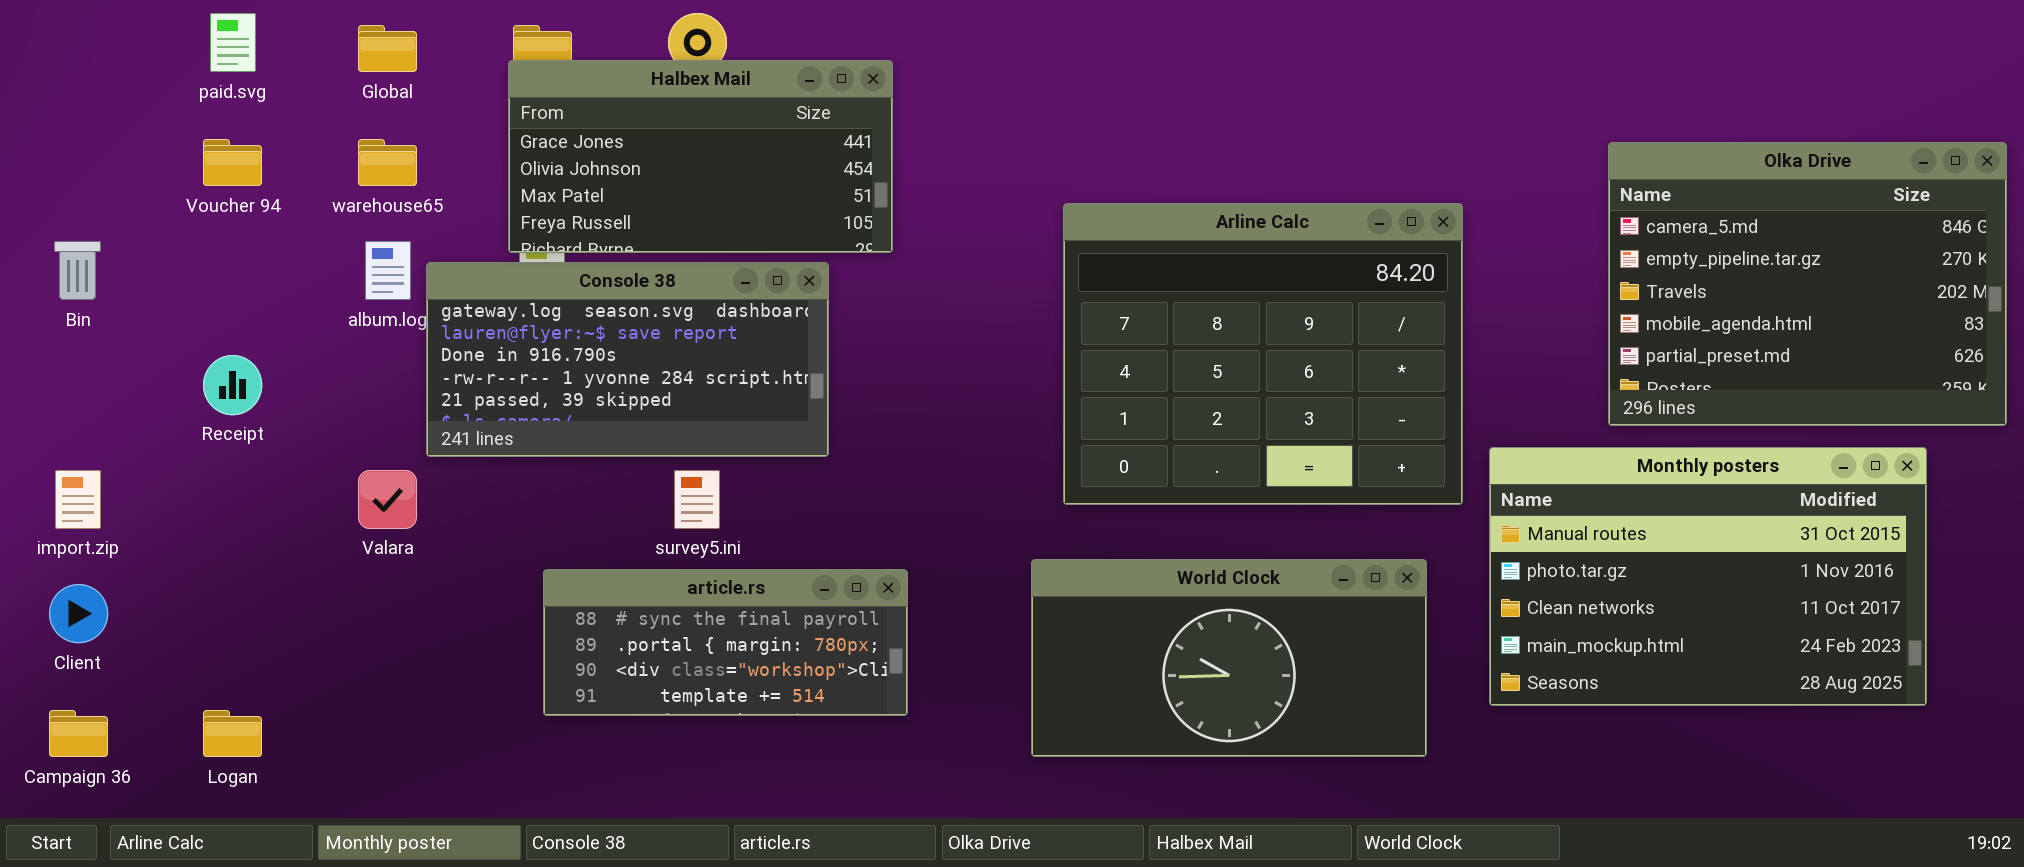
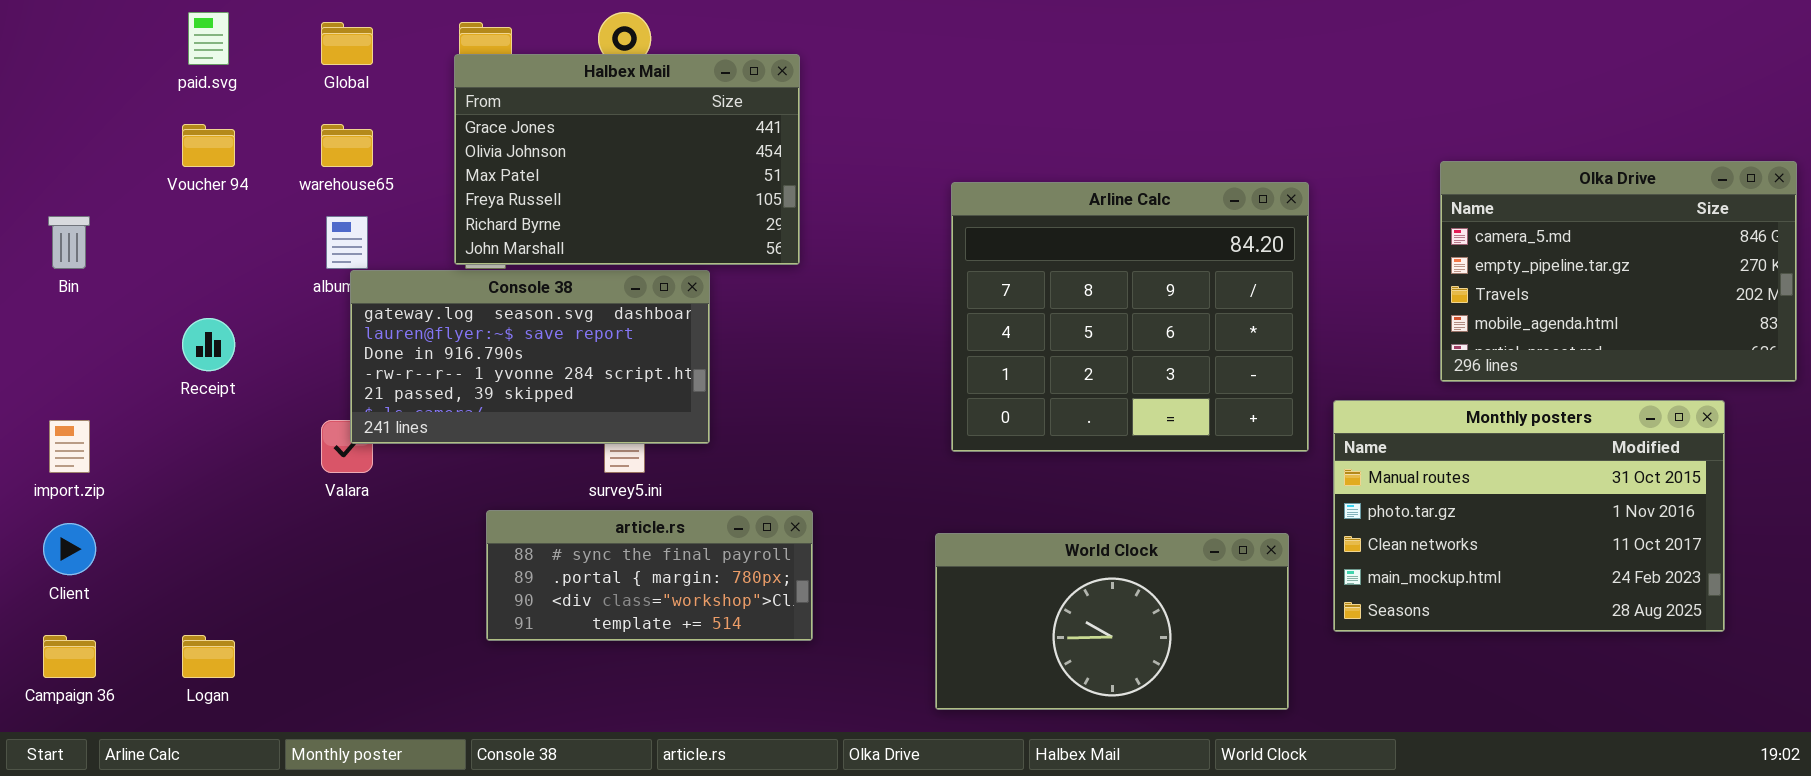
Halbex Mail: [508,60,893,253] -> [454,54,800,265], resized
Olka Drive: [1608,142,2007,426] -> [1440,161,1797,382], resized
Console 38: [426,262,829,457] -> [350,270,710,444], moved
World Clock: [1031,559,1427,757] -> [935,533,1289,710], moved

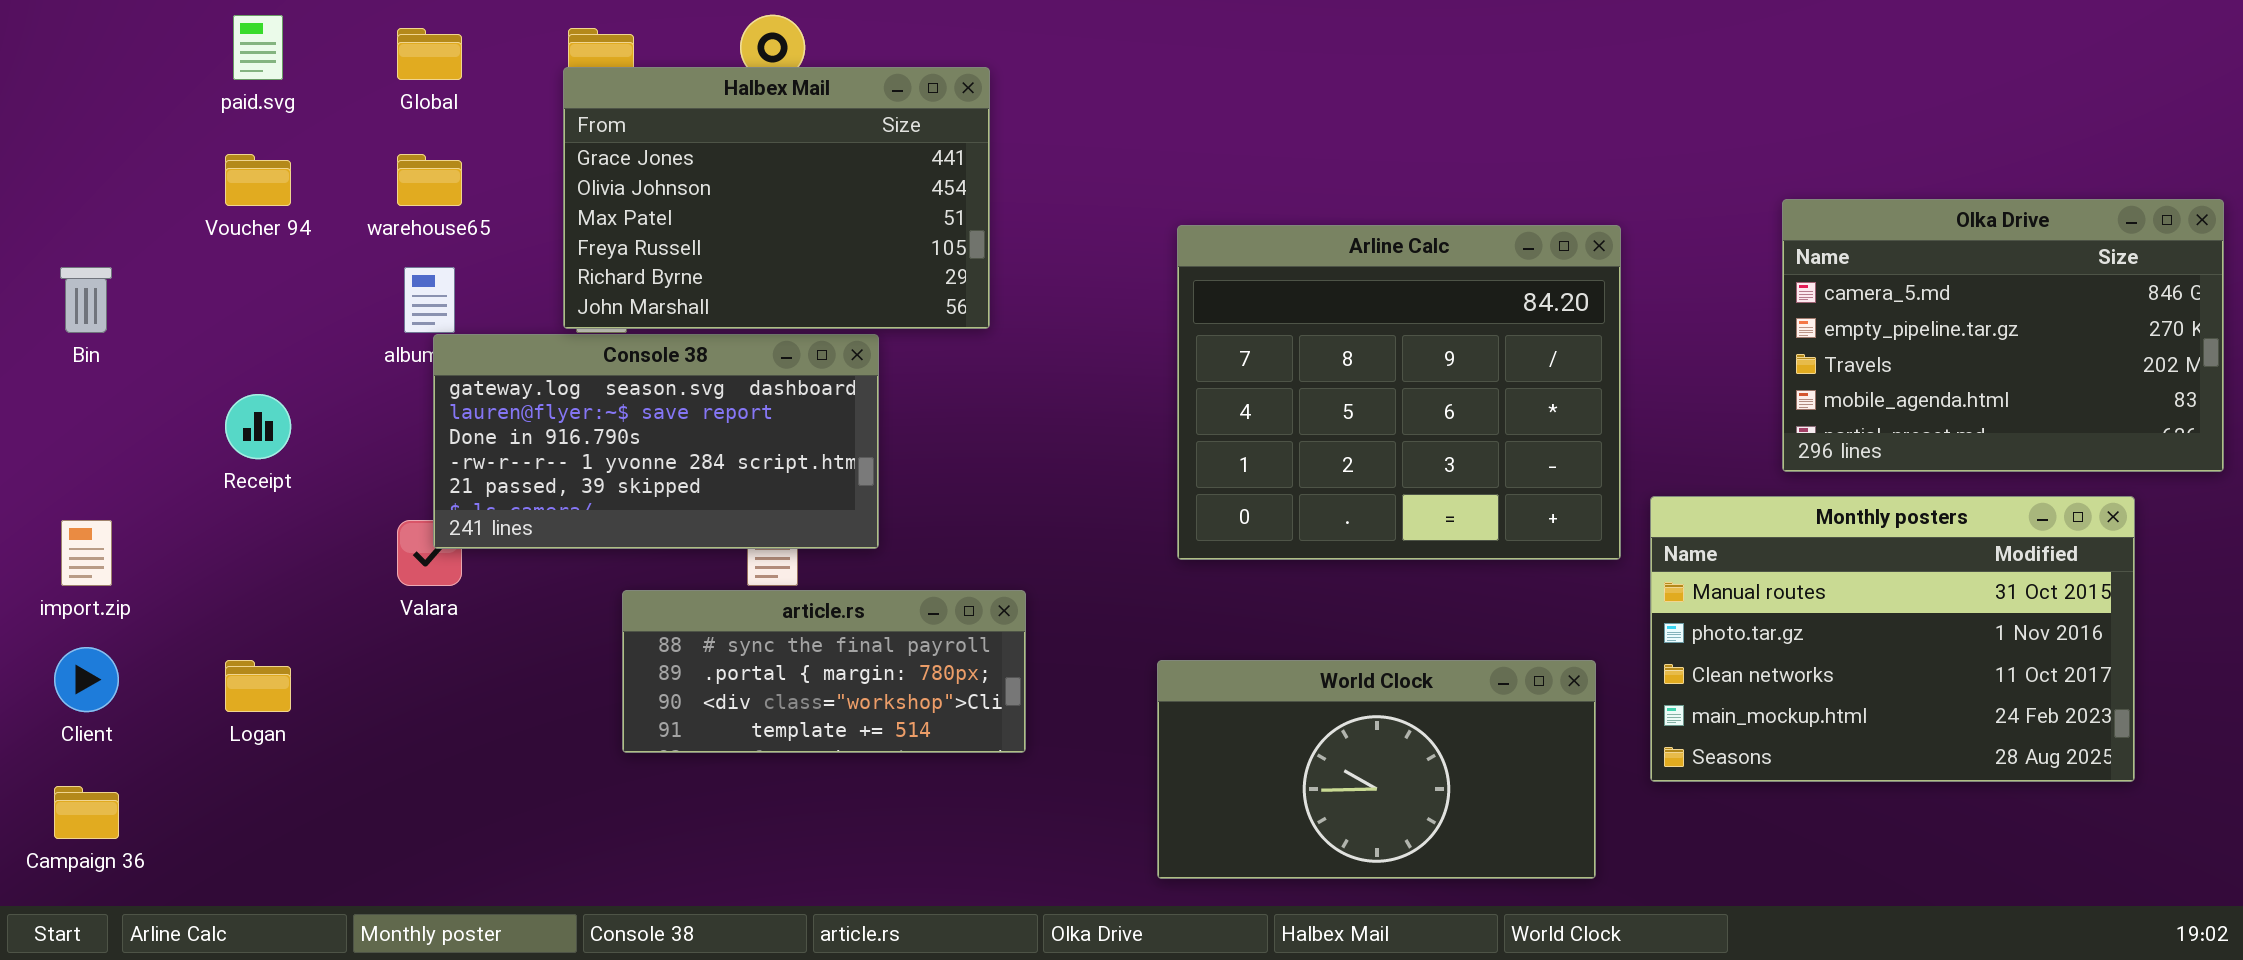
article.rs: [486,510,813,641] -> [622,590,1026,753], moved
Logan: [182,635,235,678] -> [225,660,291,712], moved

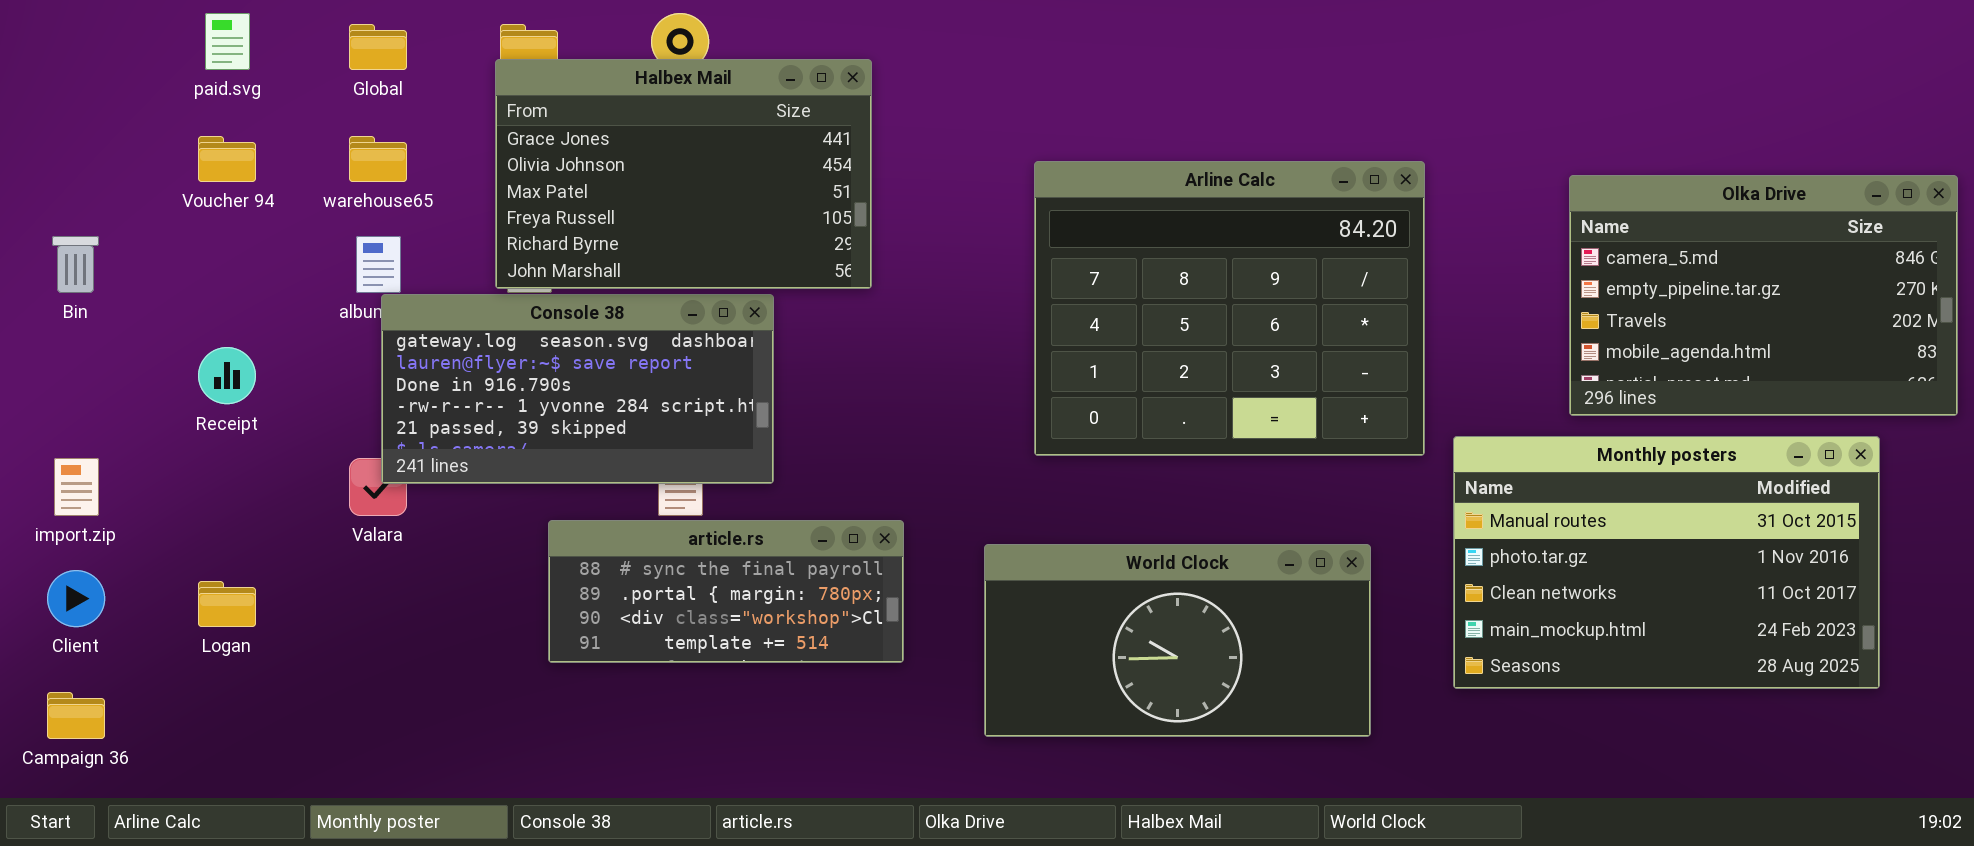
Arline Calc: [1177,225,1621,560] -> [1034,161,1425,456], moved
World Clock: [1157,660,1596,879] -> [984,544,1371,737], moved

